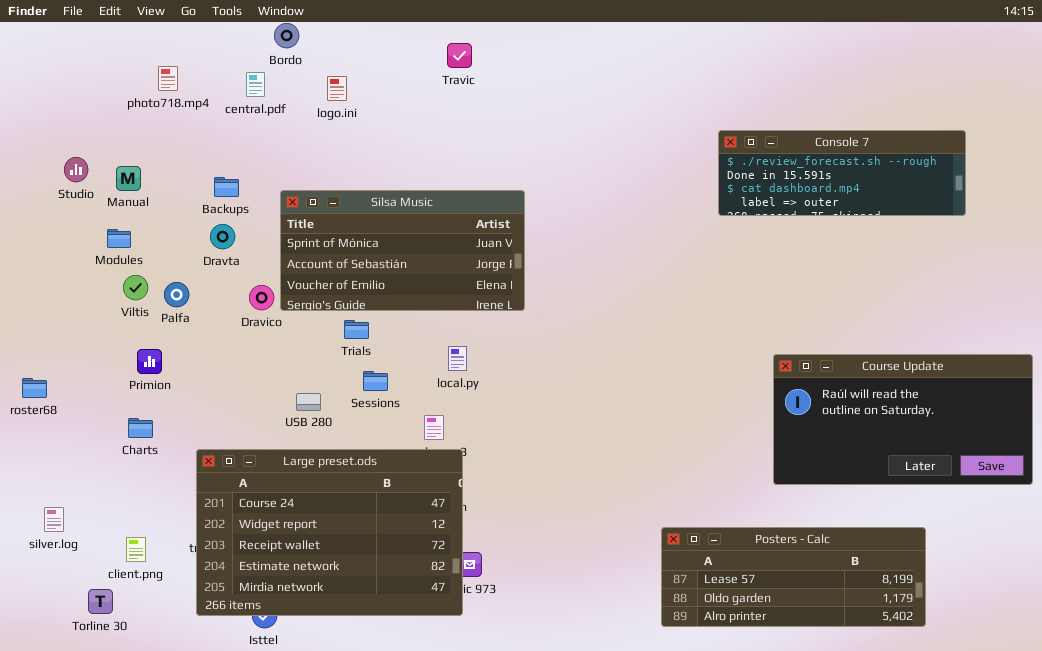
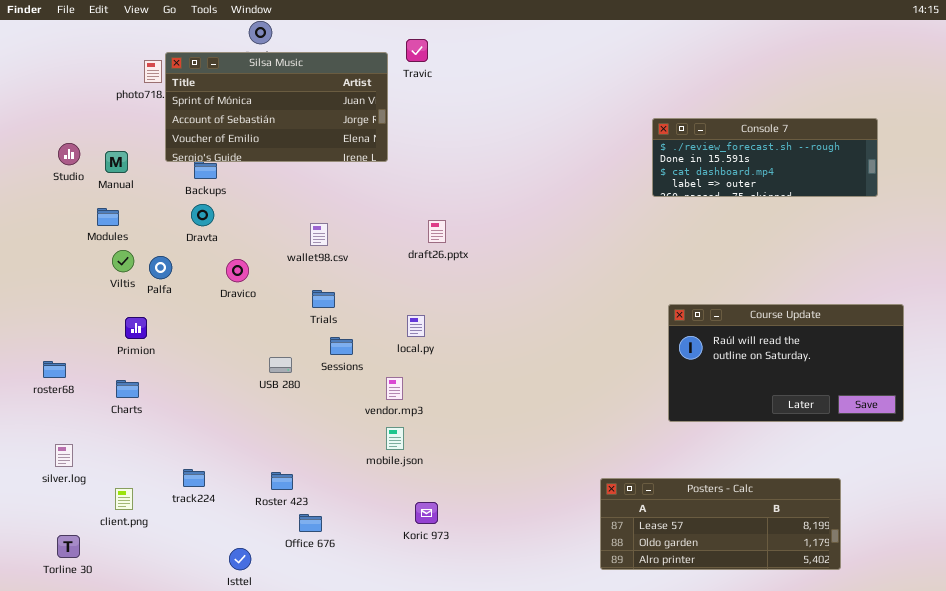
Silsa Music: [280,190,525,311] -> [165,52,388,162], moved
Course Update: [773,354,1033,485] -> [668,304,904,422], moved
roster68: [22,378,47,398] -> [43,361,66,378], moved
Large preset.ods: [196,449,463,616] -> none, closed
silver.log: [44,507,64,532] -> [55,444,73,467], moved
Torline 30: [88,589,113,614] -> [57,535,80,558], moved

